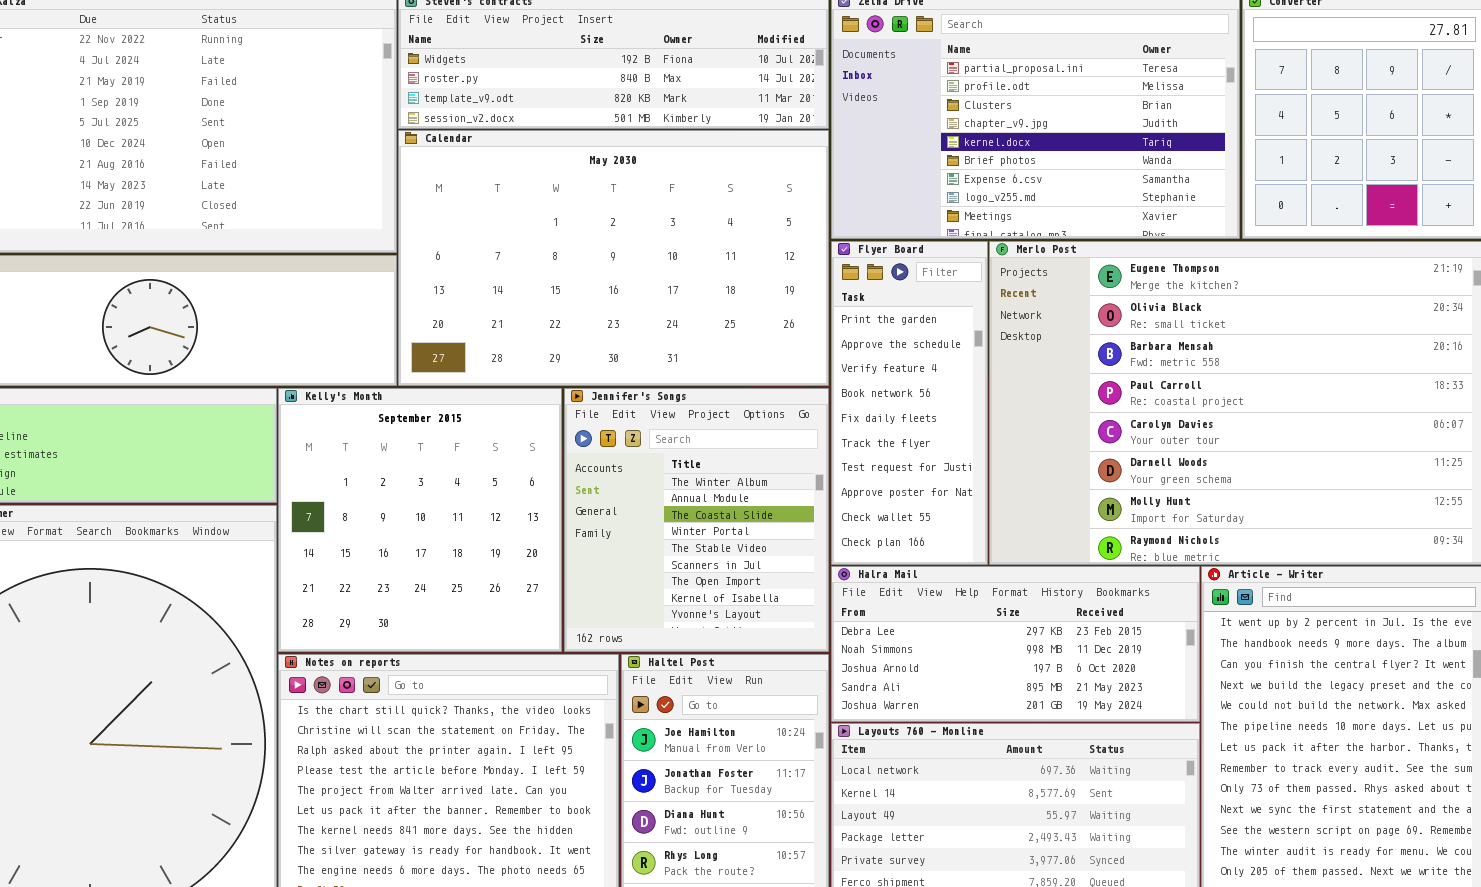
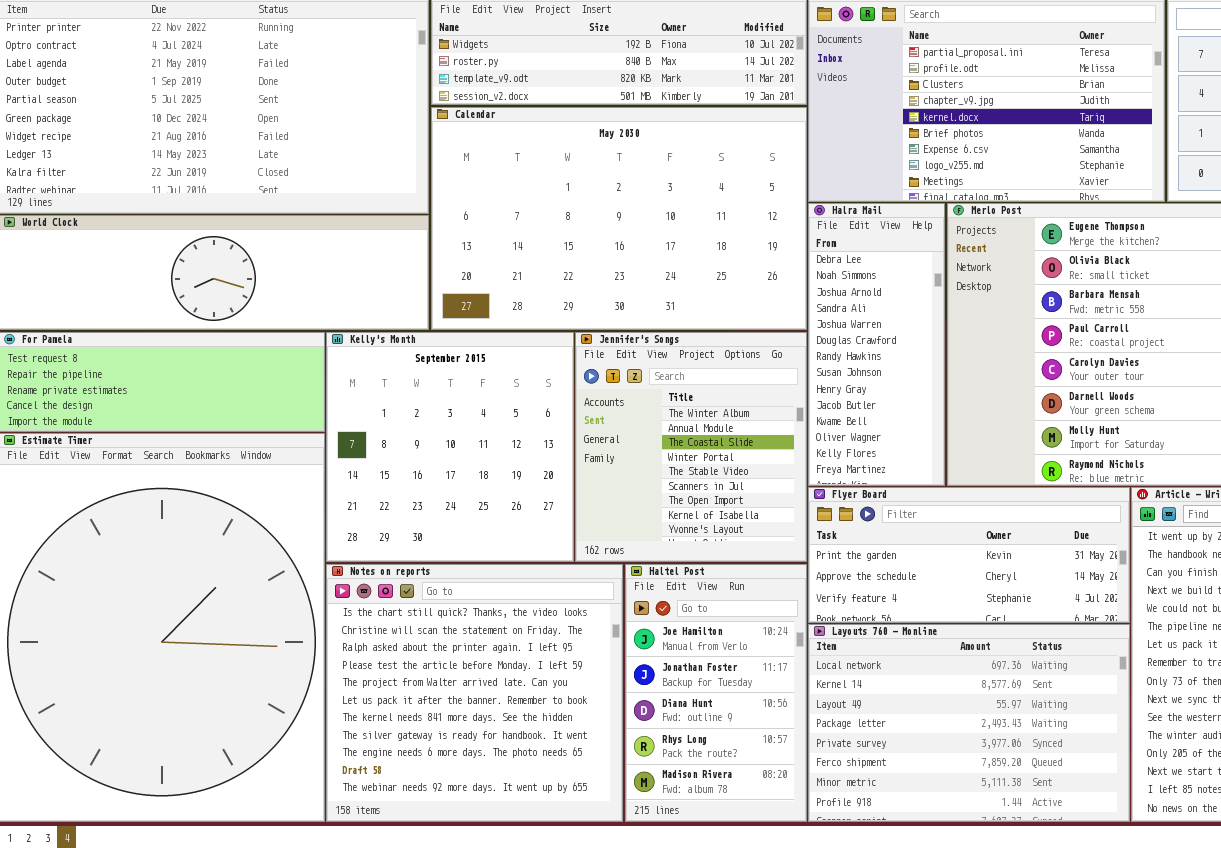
Flyer Board: [831,241,988,565] -> [808,487,1130,623], moved, resized
Halra Mail: [831,566,1200,722] -> [808,203,945,486], moved, resized

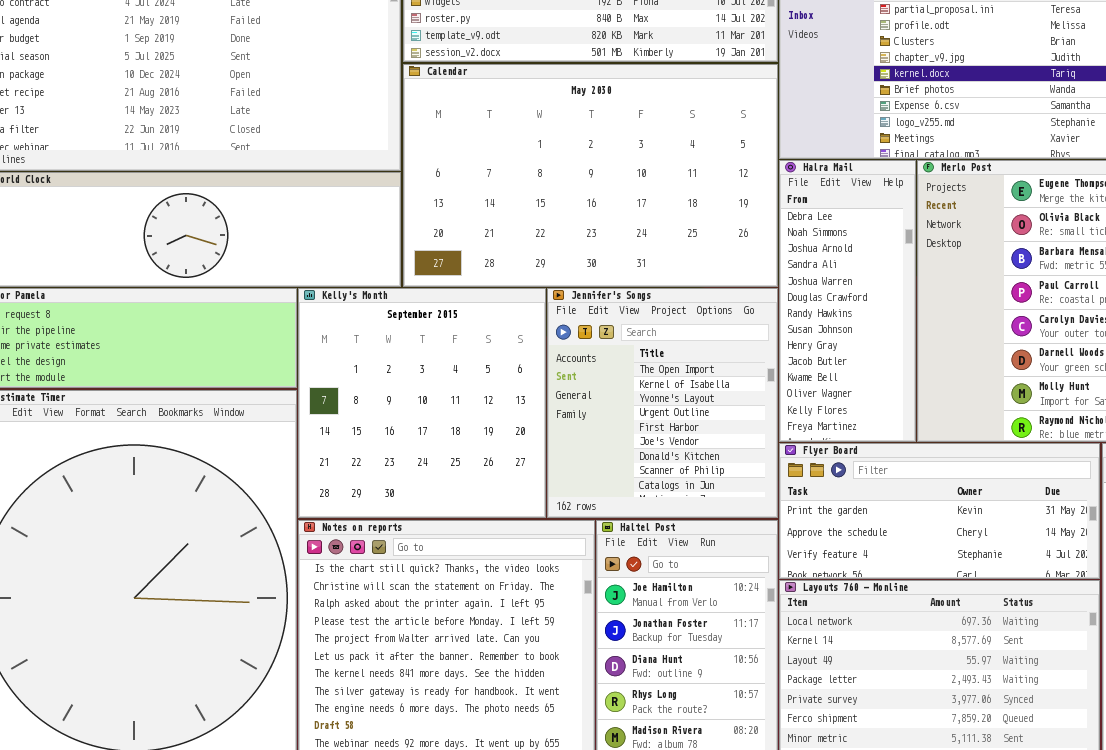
Jennifer's Songs: [575,332,807,562] -> [547,288,778,518], scrolled down 6 rows

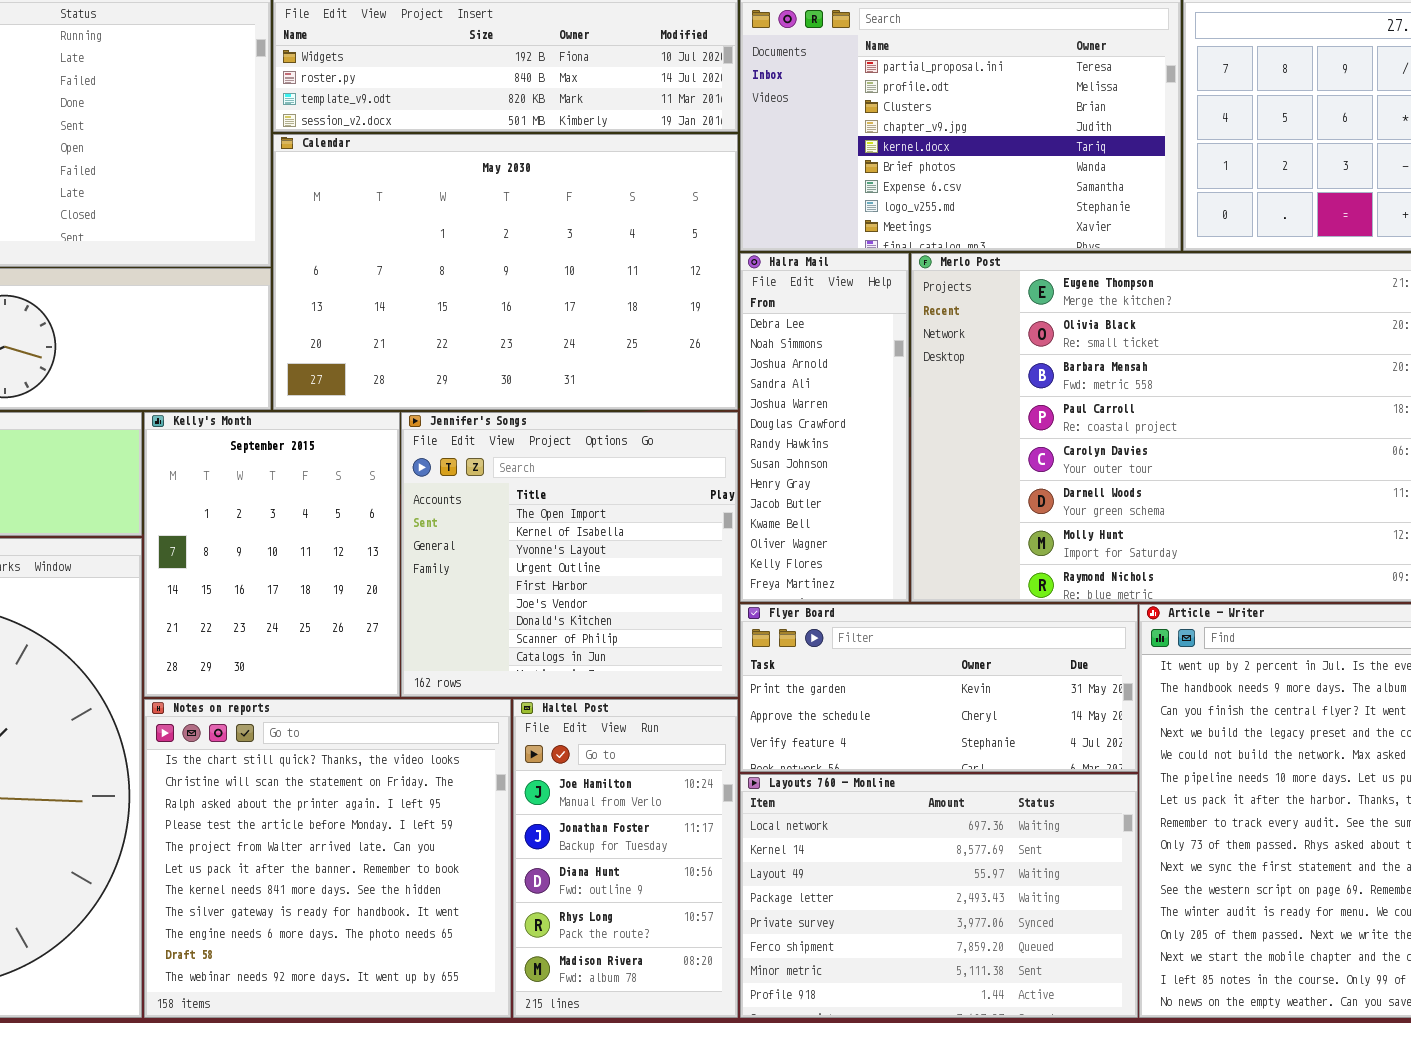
Kelly's Month: [298,288,546,518] -> [144,412,400,697], resized
Jennifer's Songs: [547,288,778,518] -> [401,412,738,697], resized

